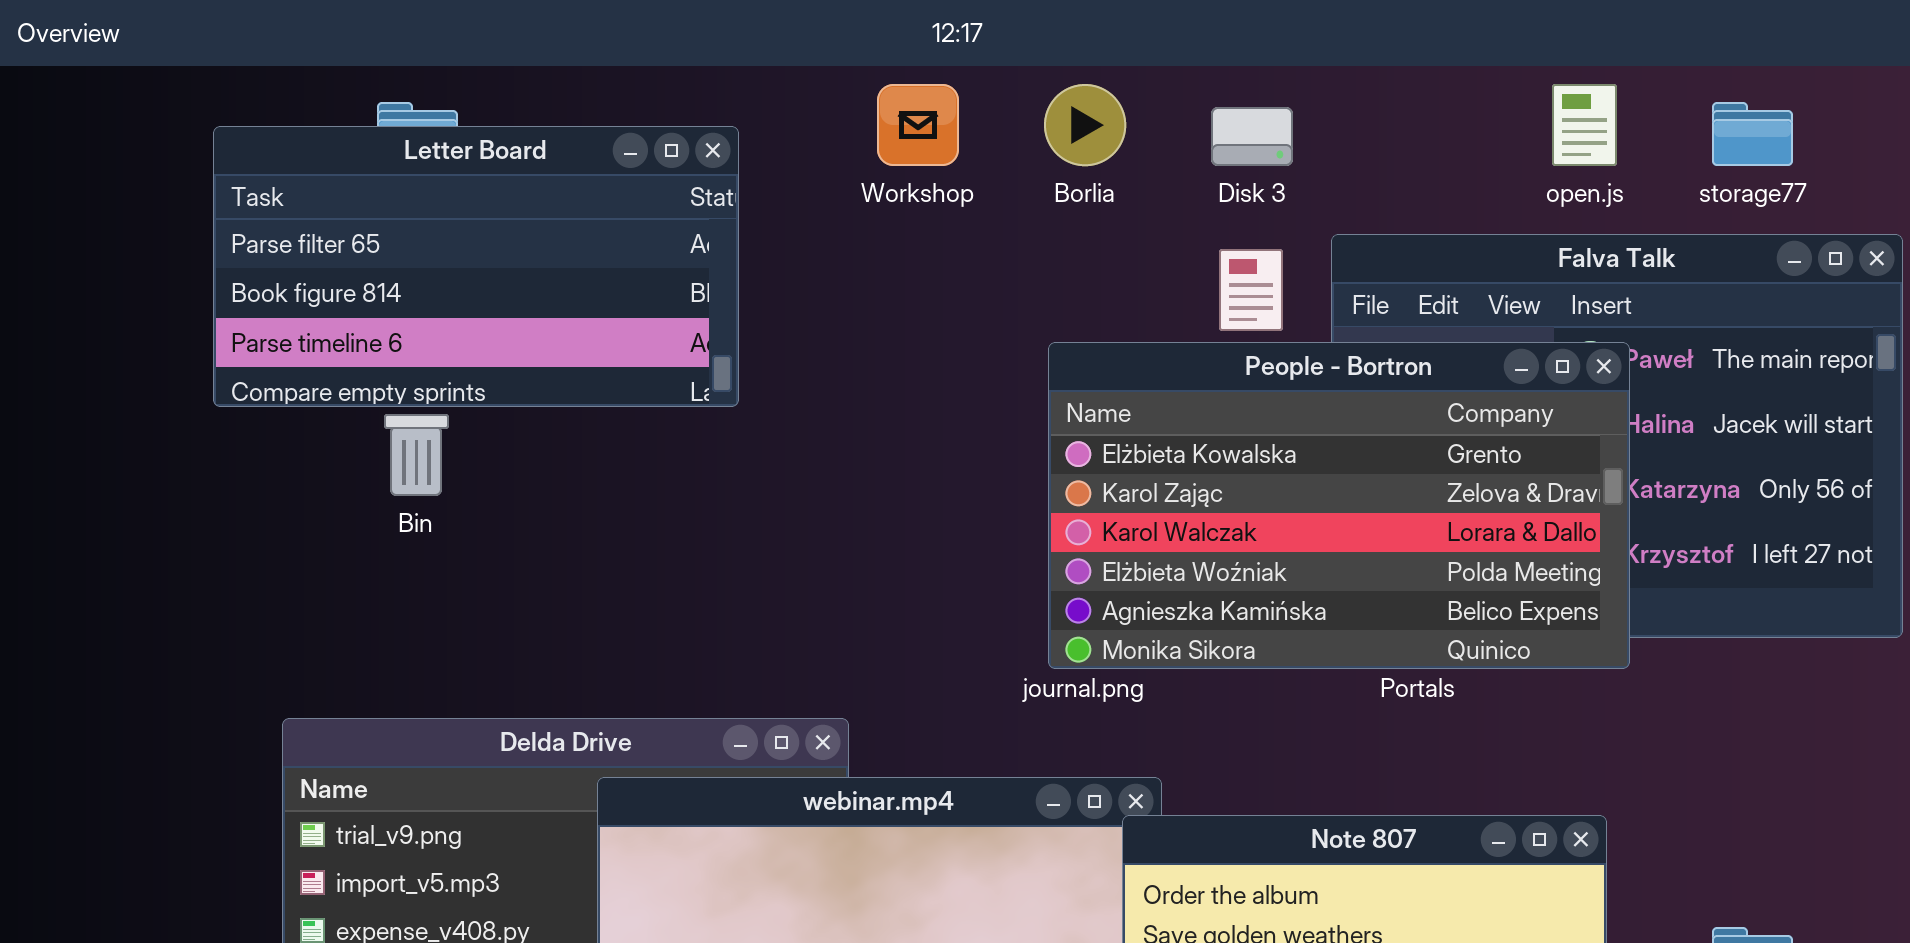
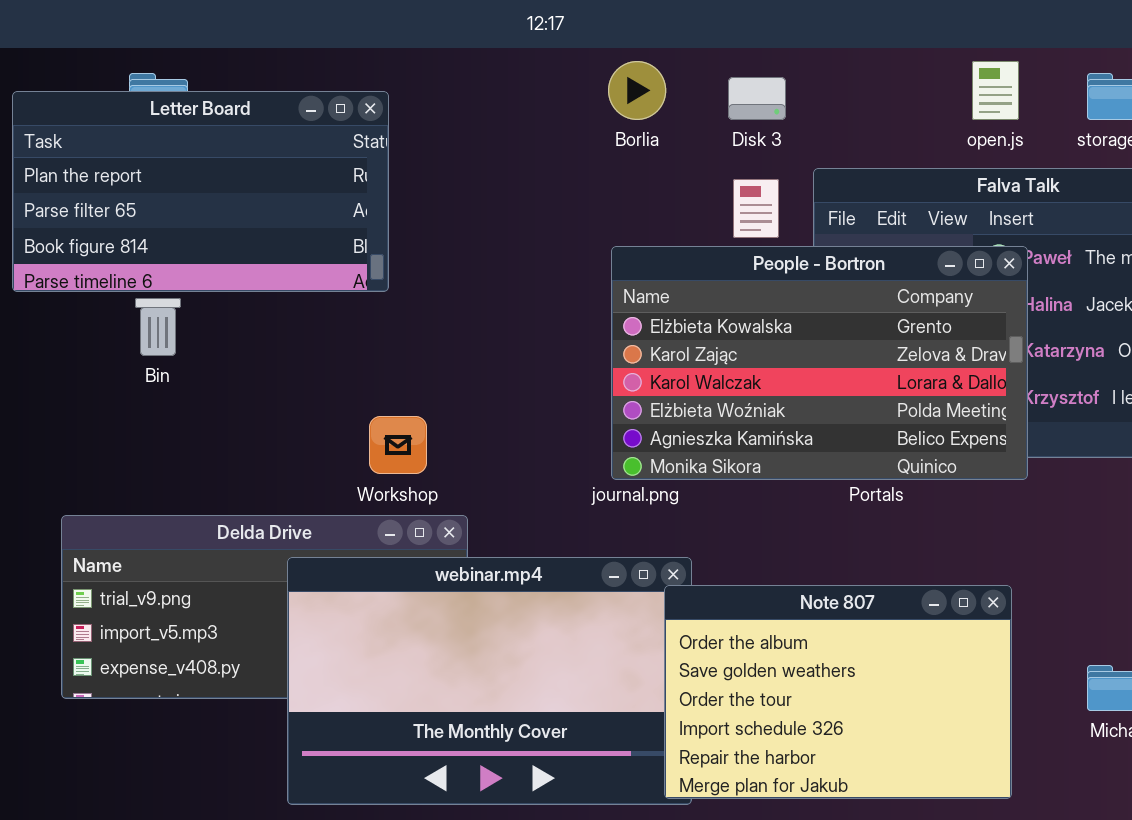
Workshop: [877,84,959,166] -> [369,416,427,474], moved
Letter Board: [213,126,739,407] -> [12,91,389,292], scrolled up 1 row

